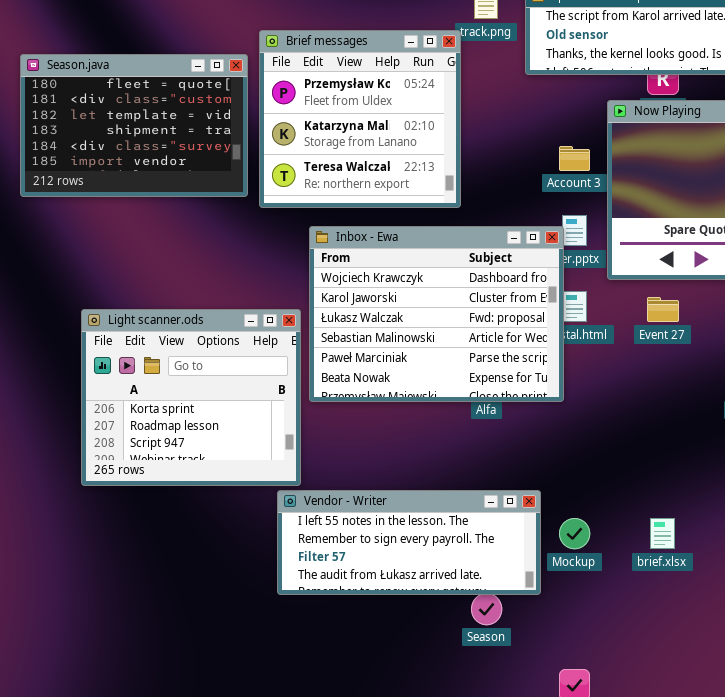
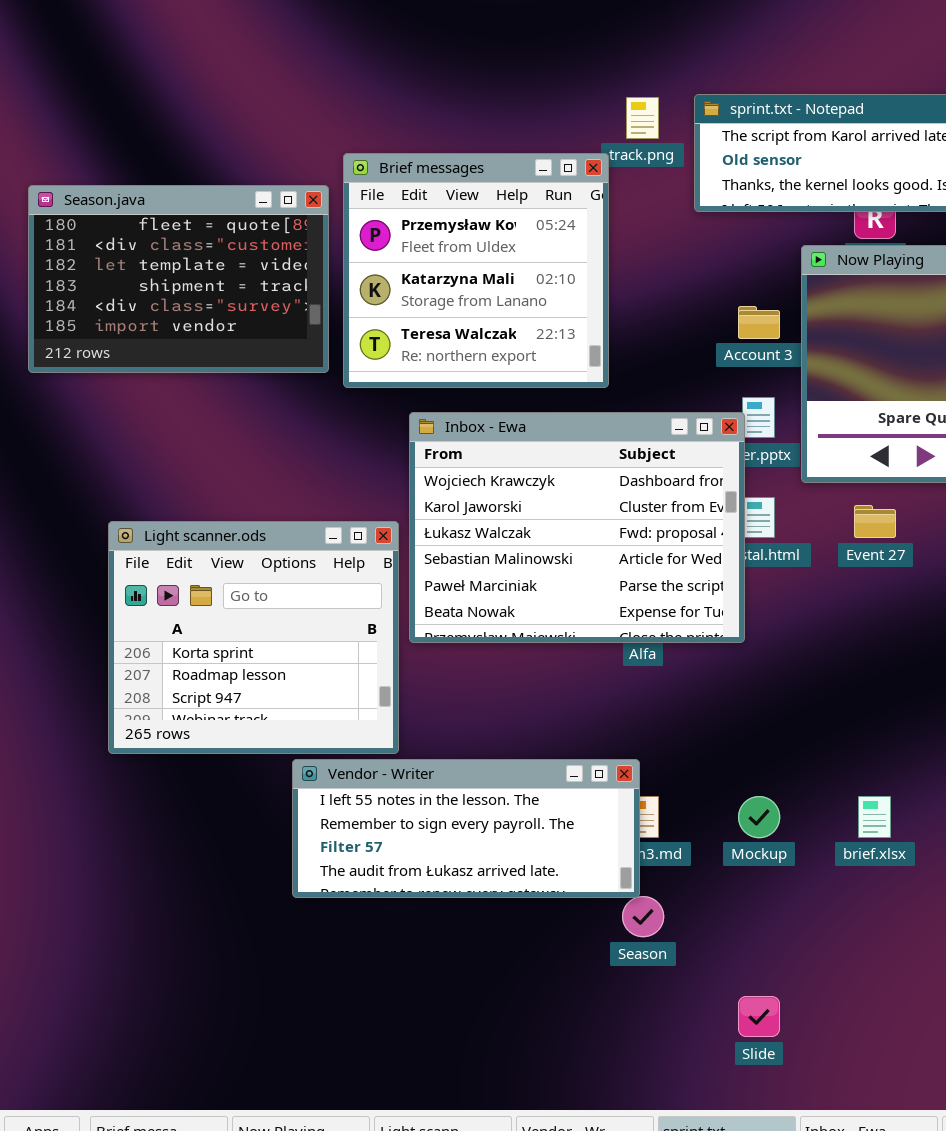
Vendor - Writer: [277,490,541,595] -> [292,759,640,898], moved

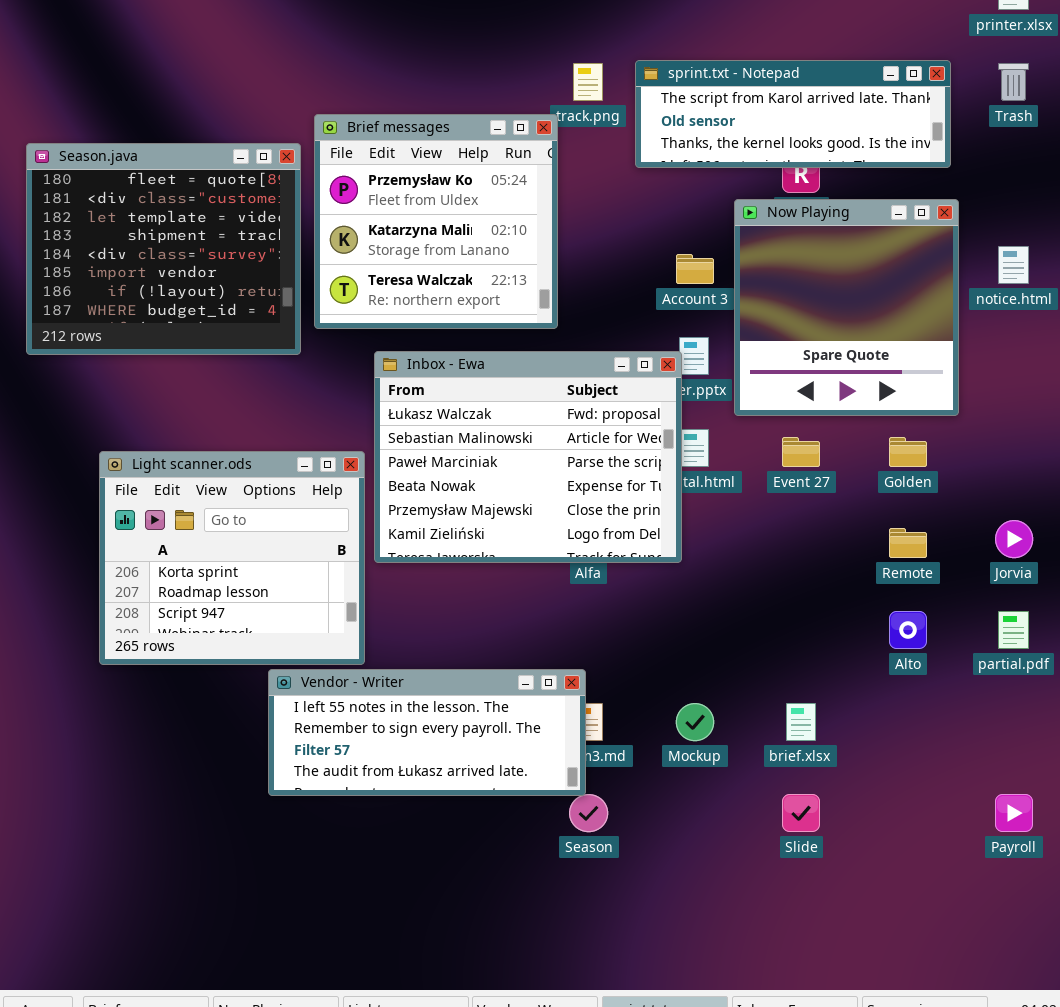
Season.java: [28,185,329,373] -> [26,143,301,355], resized
Inbox - Ewa: [409,412,745,643] -> [374,351,682,563], scrolled down 2 rows
Slide: [738,996,780,1037] -> [782,794,820,832], moved

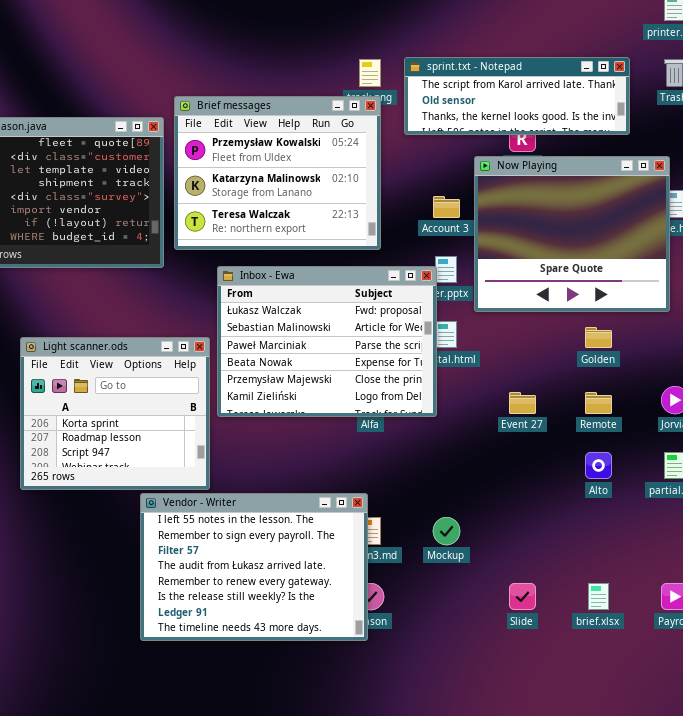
Brief messages: [314,114,558,329] -> [174,96,381,250], resized
Now Playing: [734,199,959,416] -> [474,156,670,312], resized
Event 27: [782,437,820,467] -> [509,392,536,414], moved
Vendor - Writer: [268,669,586,796] -> [140,493,368,641], resized
brief.xlsx: [786,703,816,741] -> [588,583,609,610], moved

